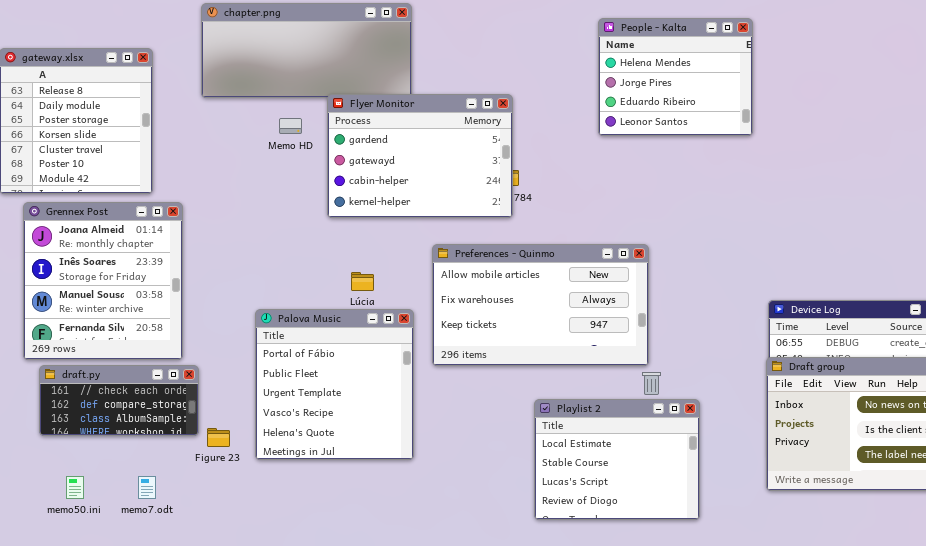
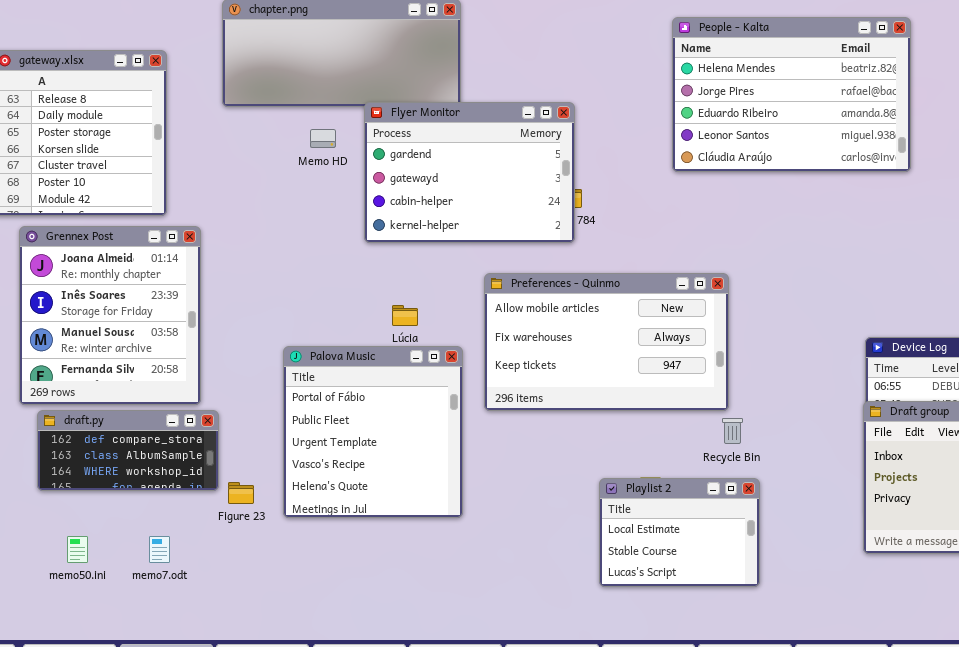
People - Kalta: [598,18,753,136] -> [672,17,911,172], resized
draft.py: [39,365,199,436] -> [37,410,219,491], scrolled down 1 row
Playlist 2: [534,399,700,520] -> [599,478,760,587], resized

